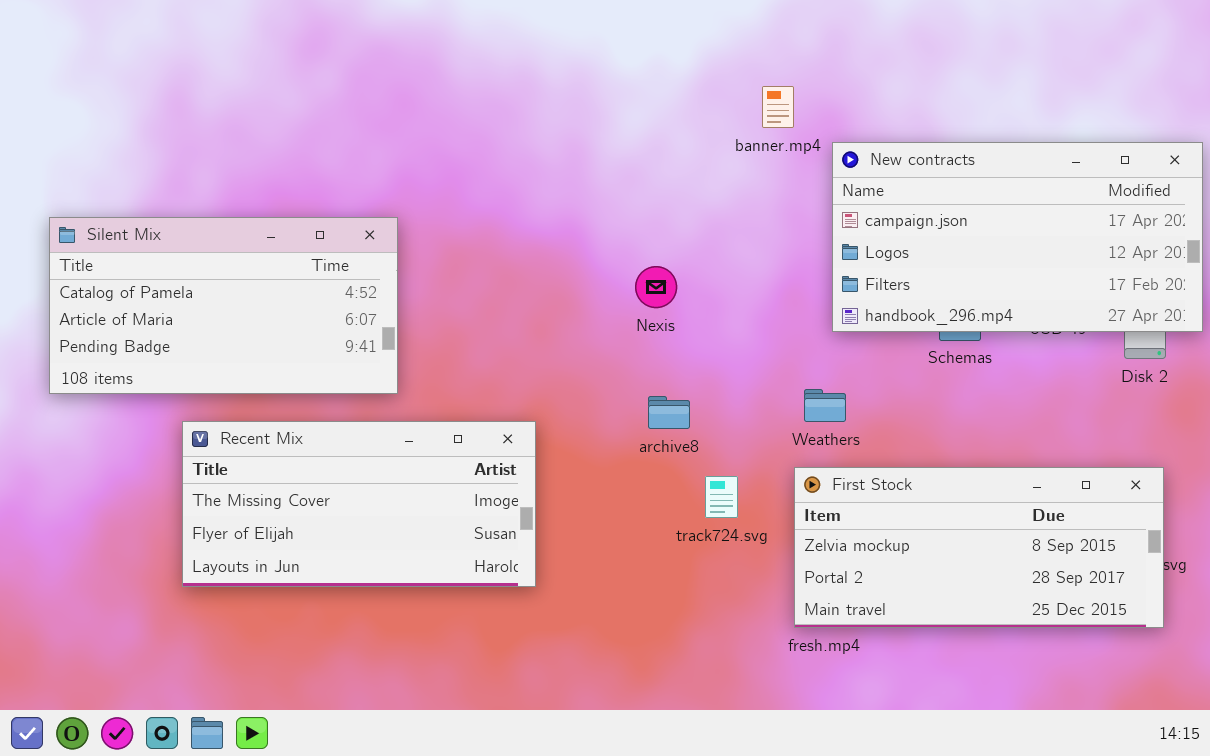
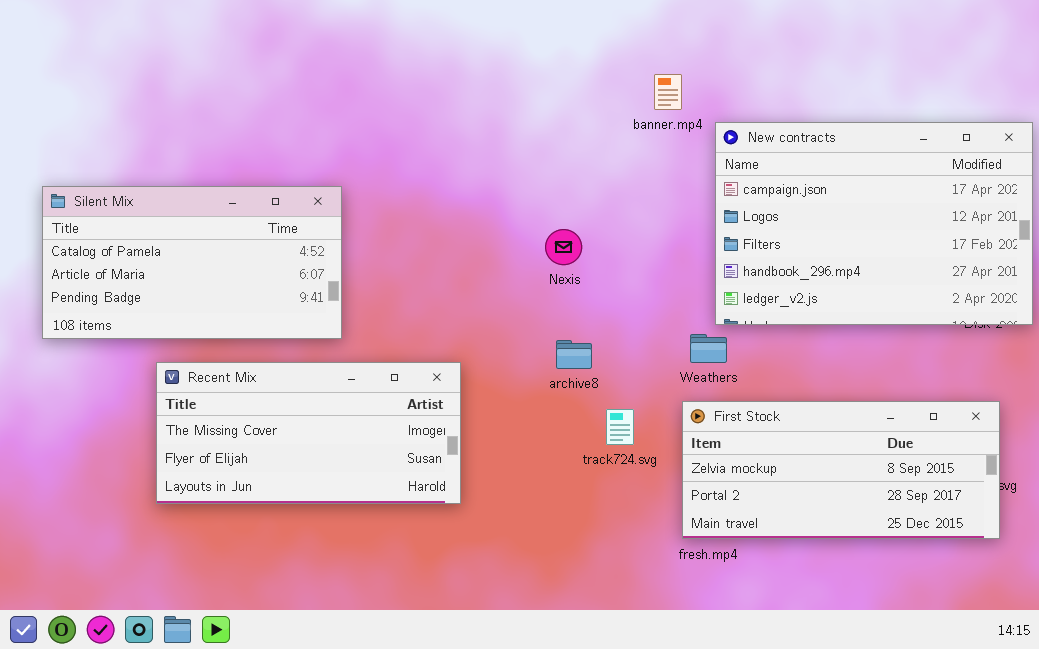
New contracts: [832,142,1203,332] -> [715,122,1033,325], resized

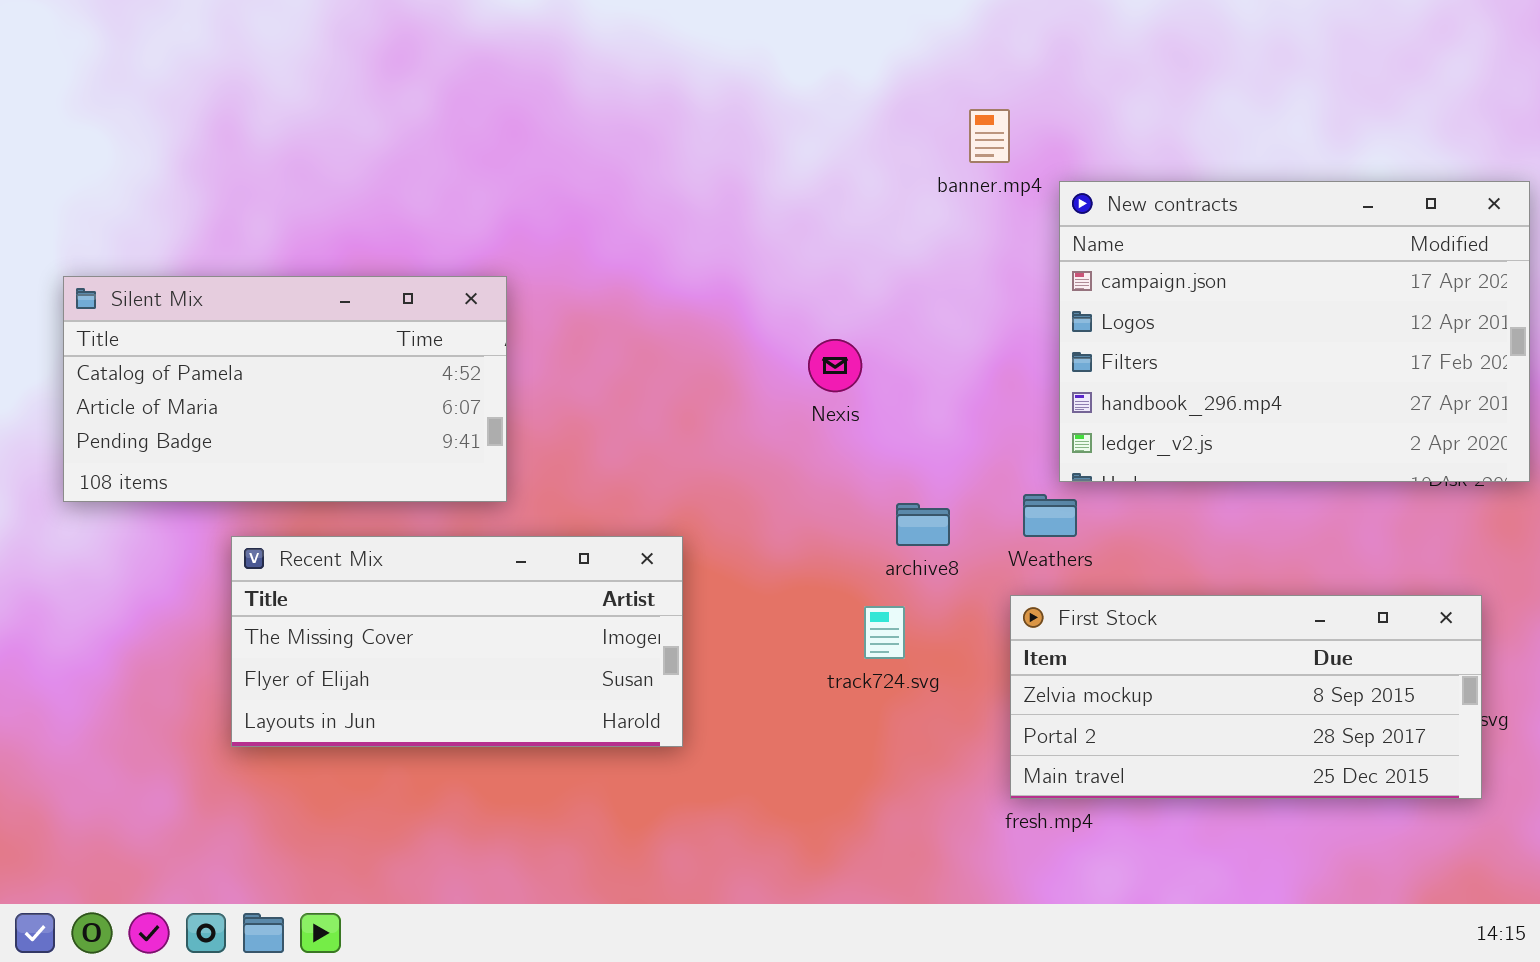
archive8: [556,340,592,369] -> [896,503,950,546], moved
track724.svg: [606,409,634,445] -> [864,606,905,659], moved

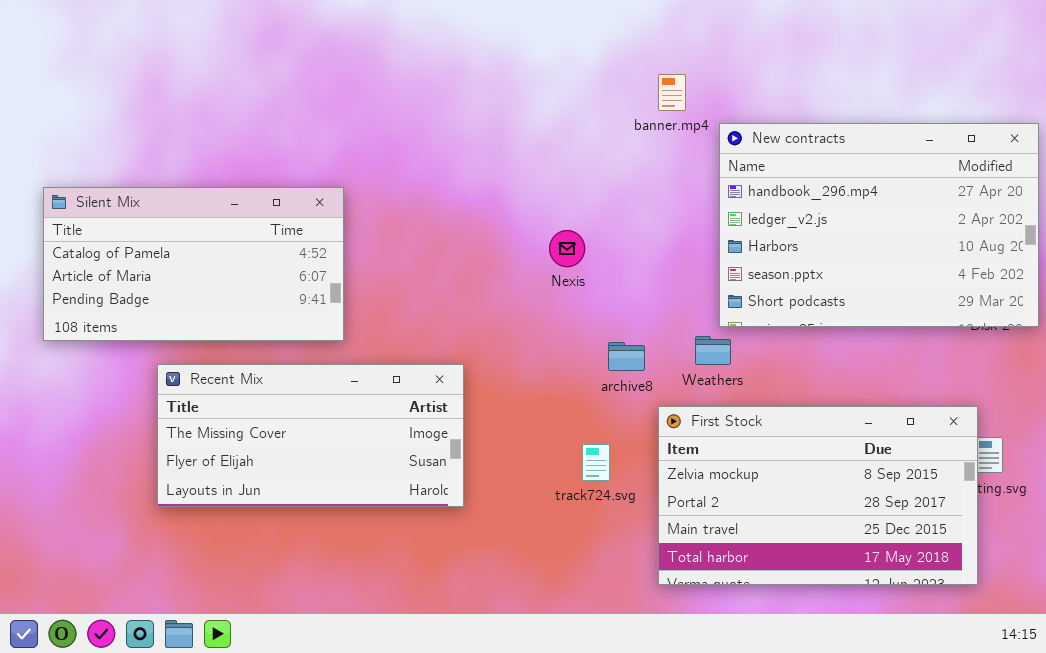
New contracts: [1059,181,1530,482] -> [719,123,1039,327], scrolled down 3 rows
First Stock: [1010,595,1482,799] -> [658,406,978,585], moved, resized
track724.svg: [864,606,905,659] -> [582,444,610,481], moved

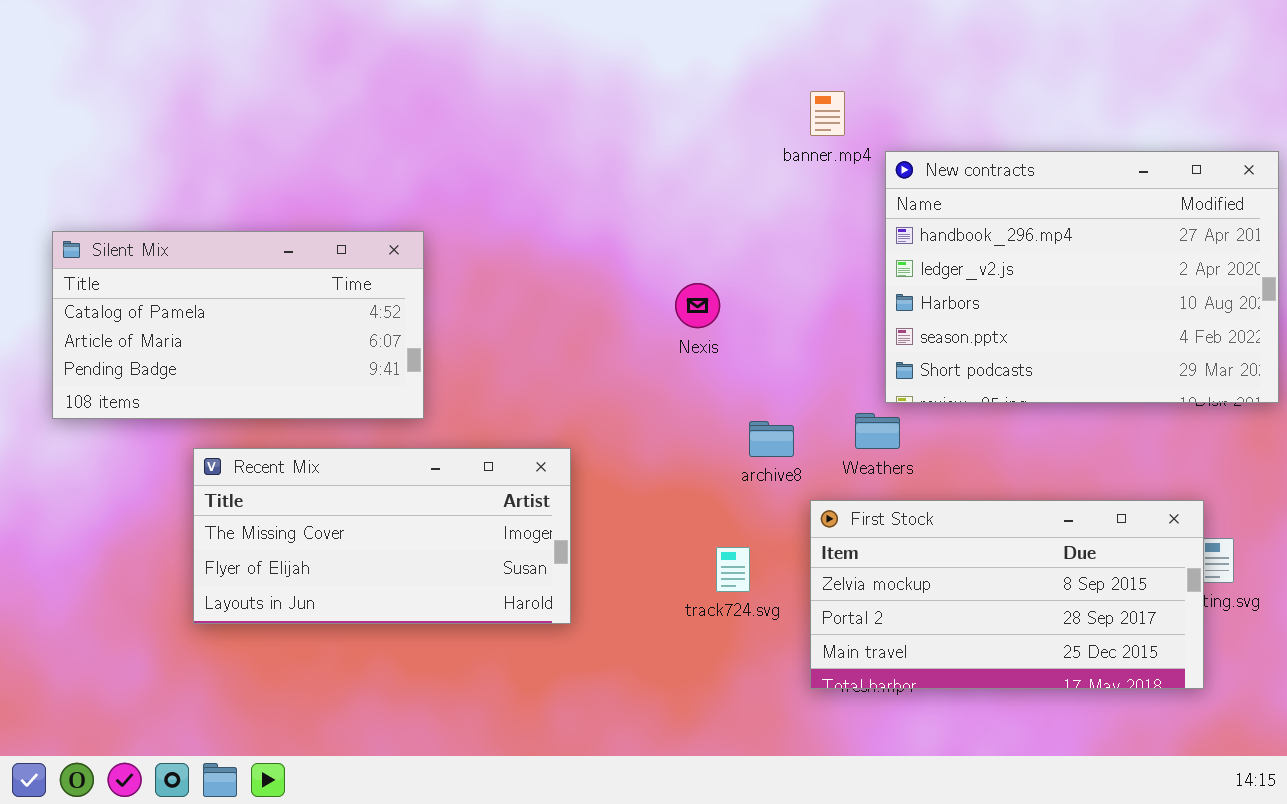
First Stock: [658,406,978,585] -> [810,500,1204,689], resized

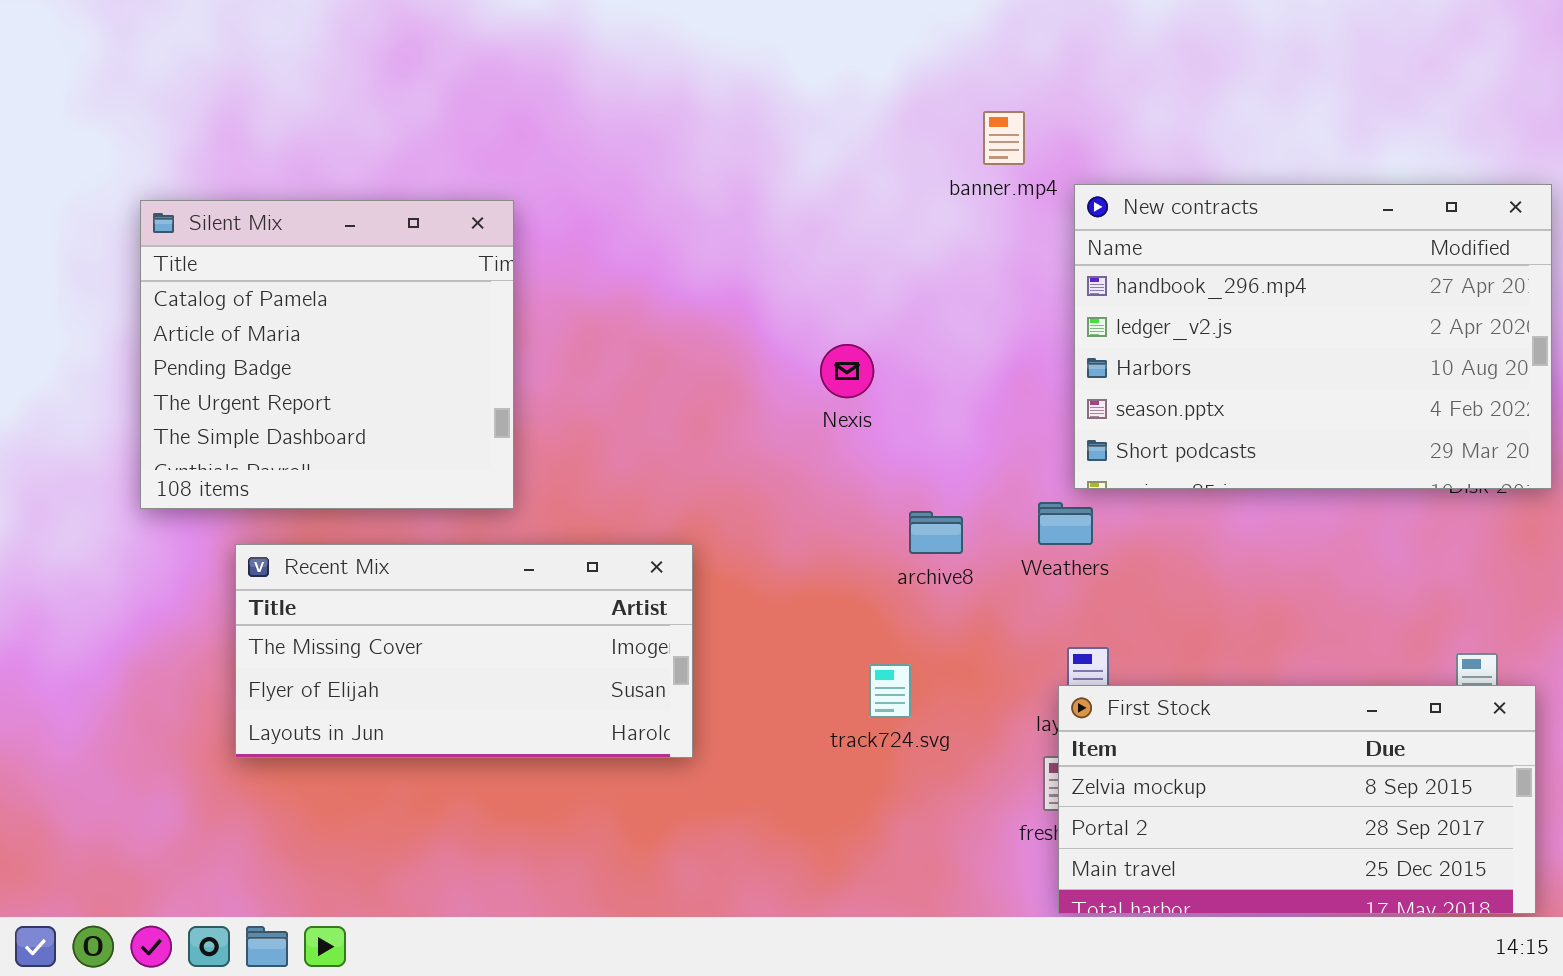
Silent Mix: [52,231,424,419] -> [140,200,514,509], resized
First Stock: [810,500,1204,689] -> [1058,685,1536,914], moved

